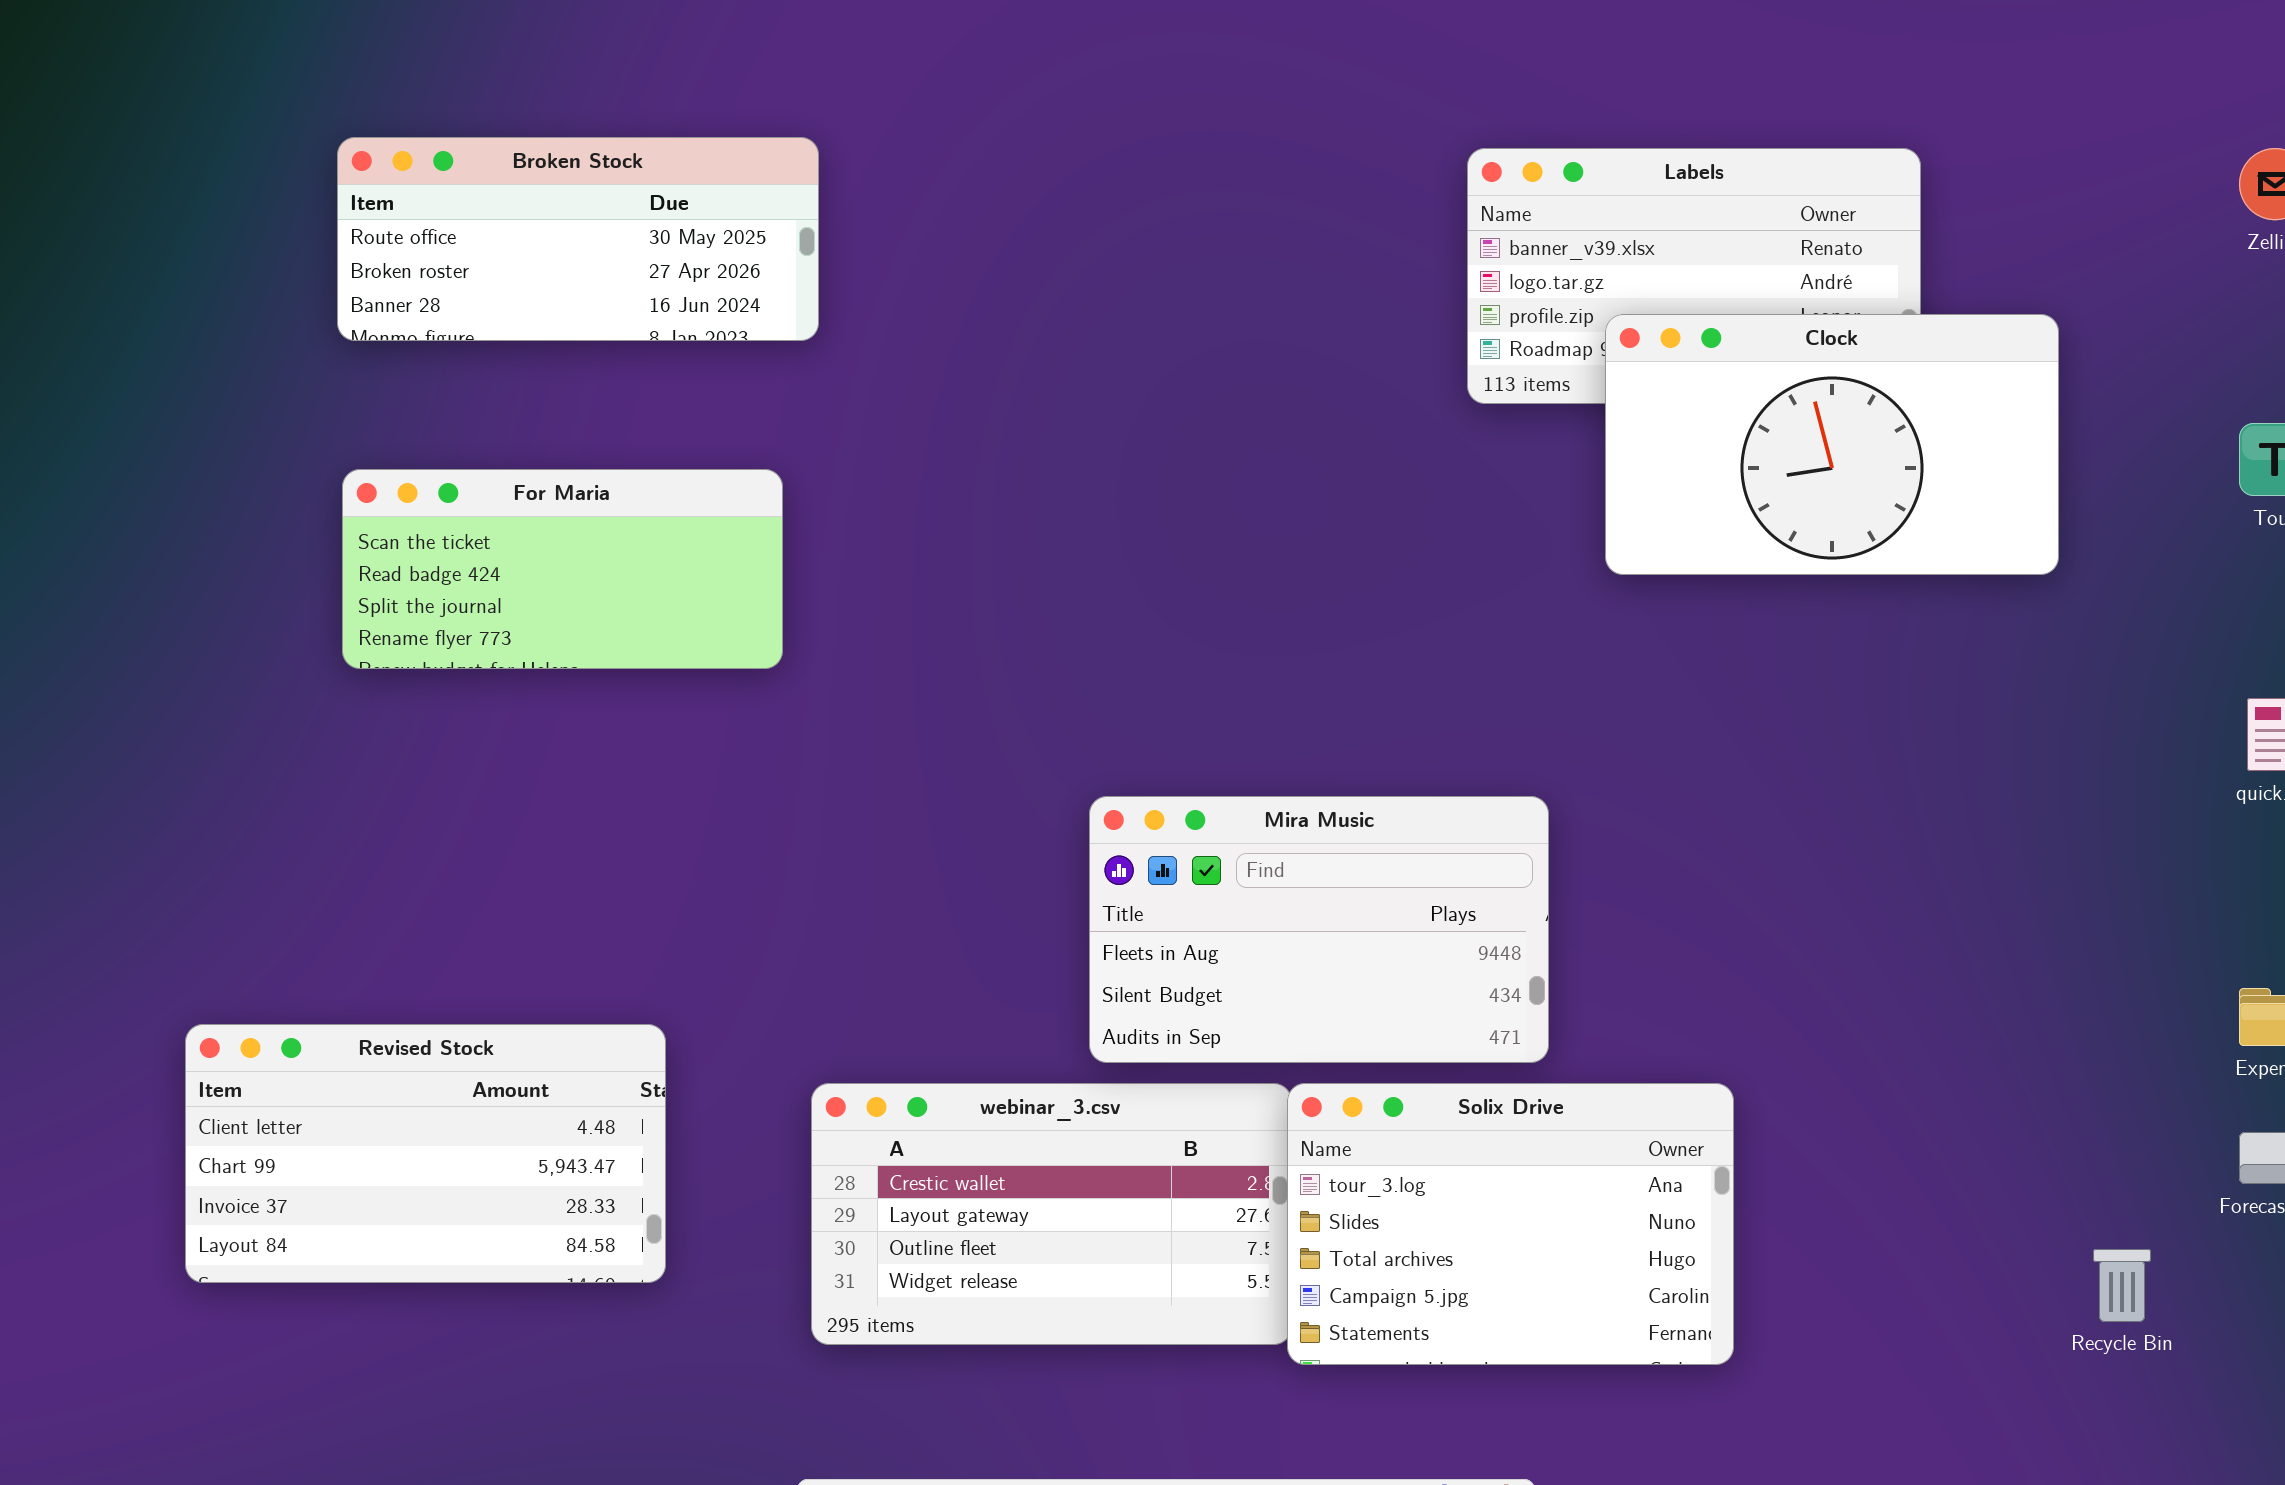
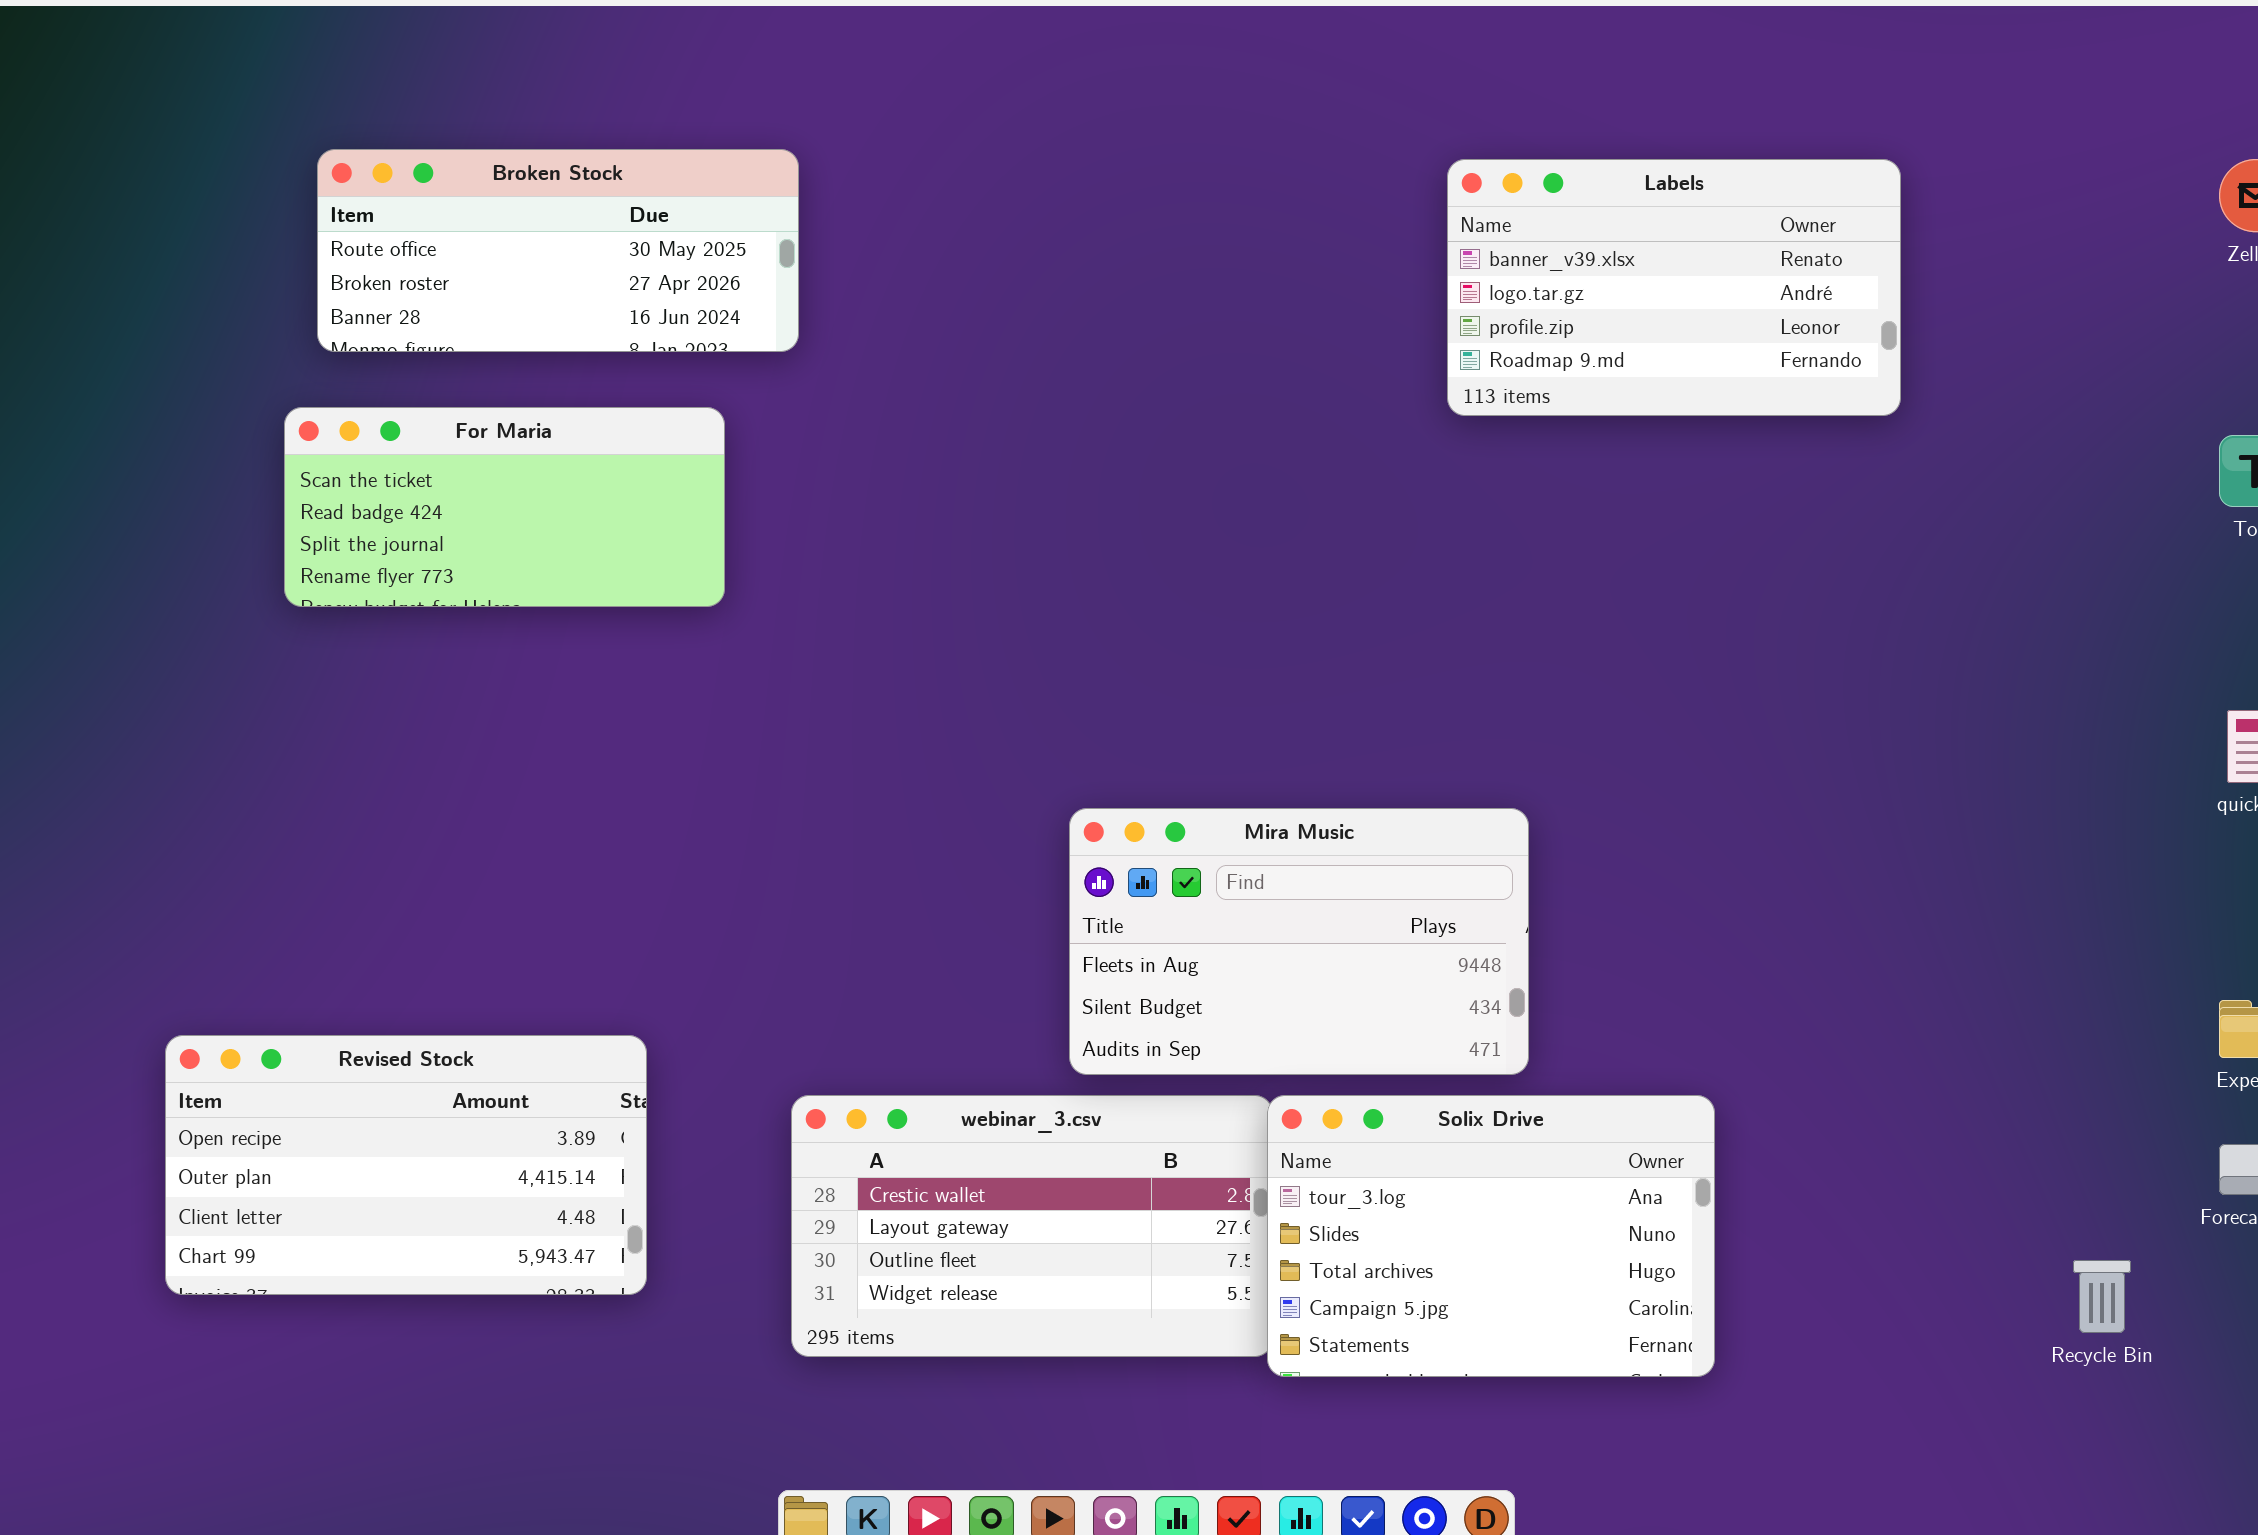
Clock: [1605,314,2059,575] -> none, closed
For Maria: [342,469,783,669] -> [284,407,725,607], moved
Revised Stock: [185,1024,666,1283] -> [165,1035,647,1295], scrolled up 2 rows

